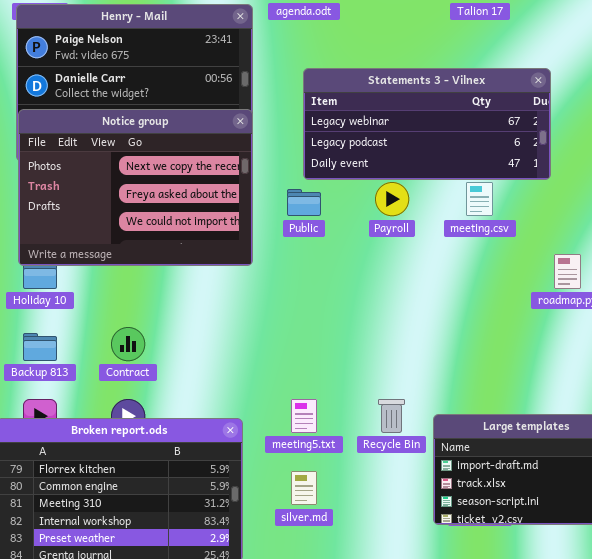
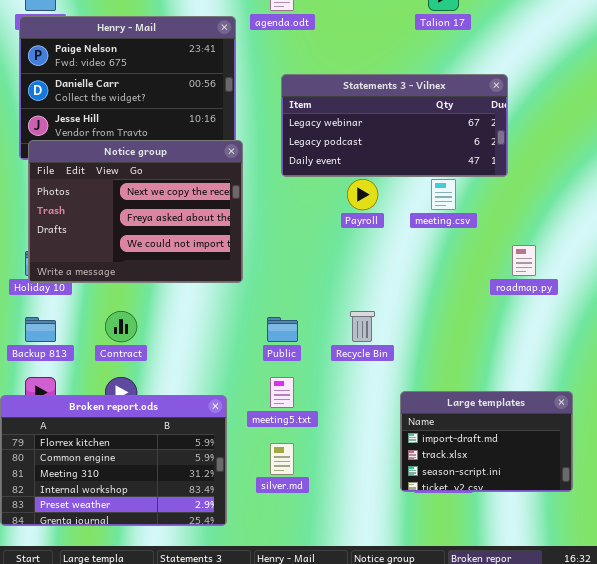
Notice group: [18,109,253,266] -> [28,140,243,283], moved
Public: [287,189,321,216] -> [267,317,298,342], moved
Recycle Bin: [378,399,405,433] -> [350,311,375,342], moved

